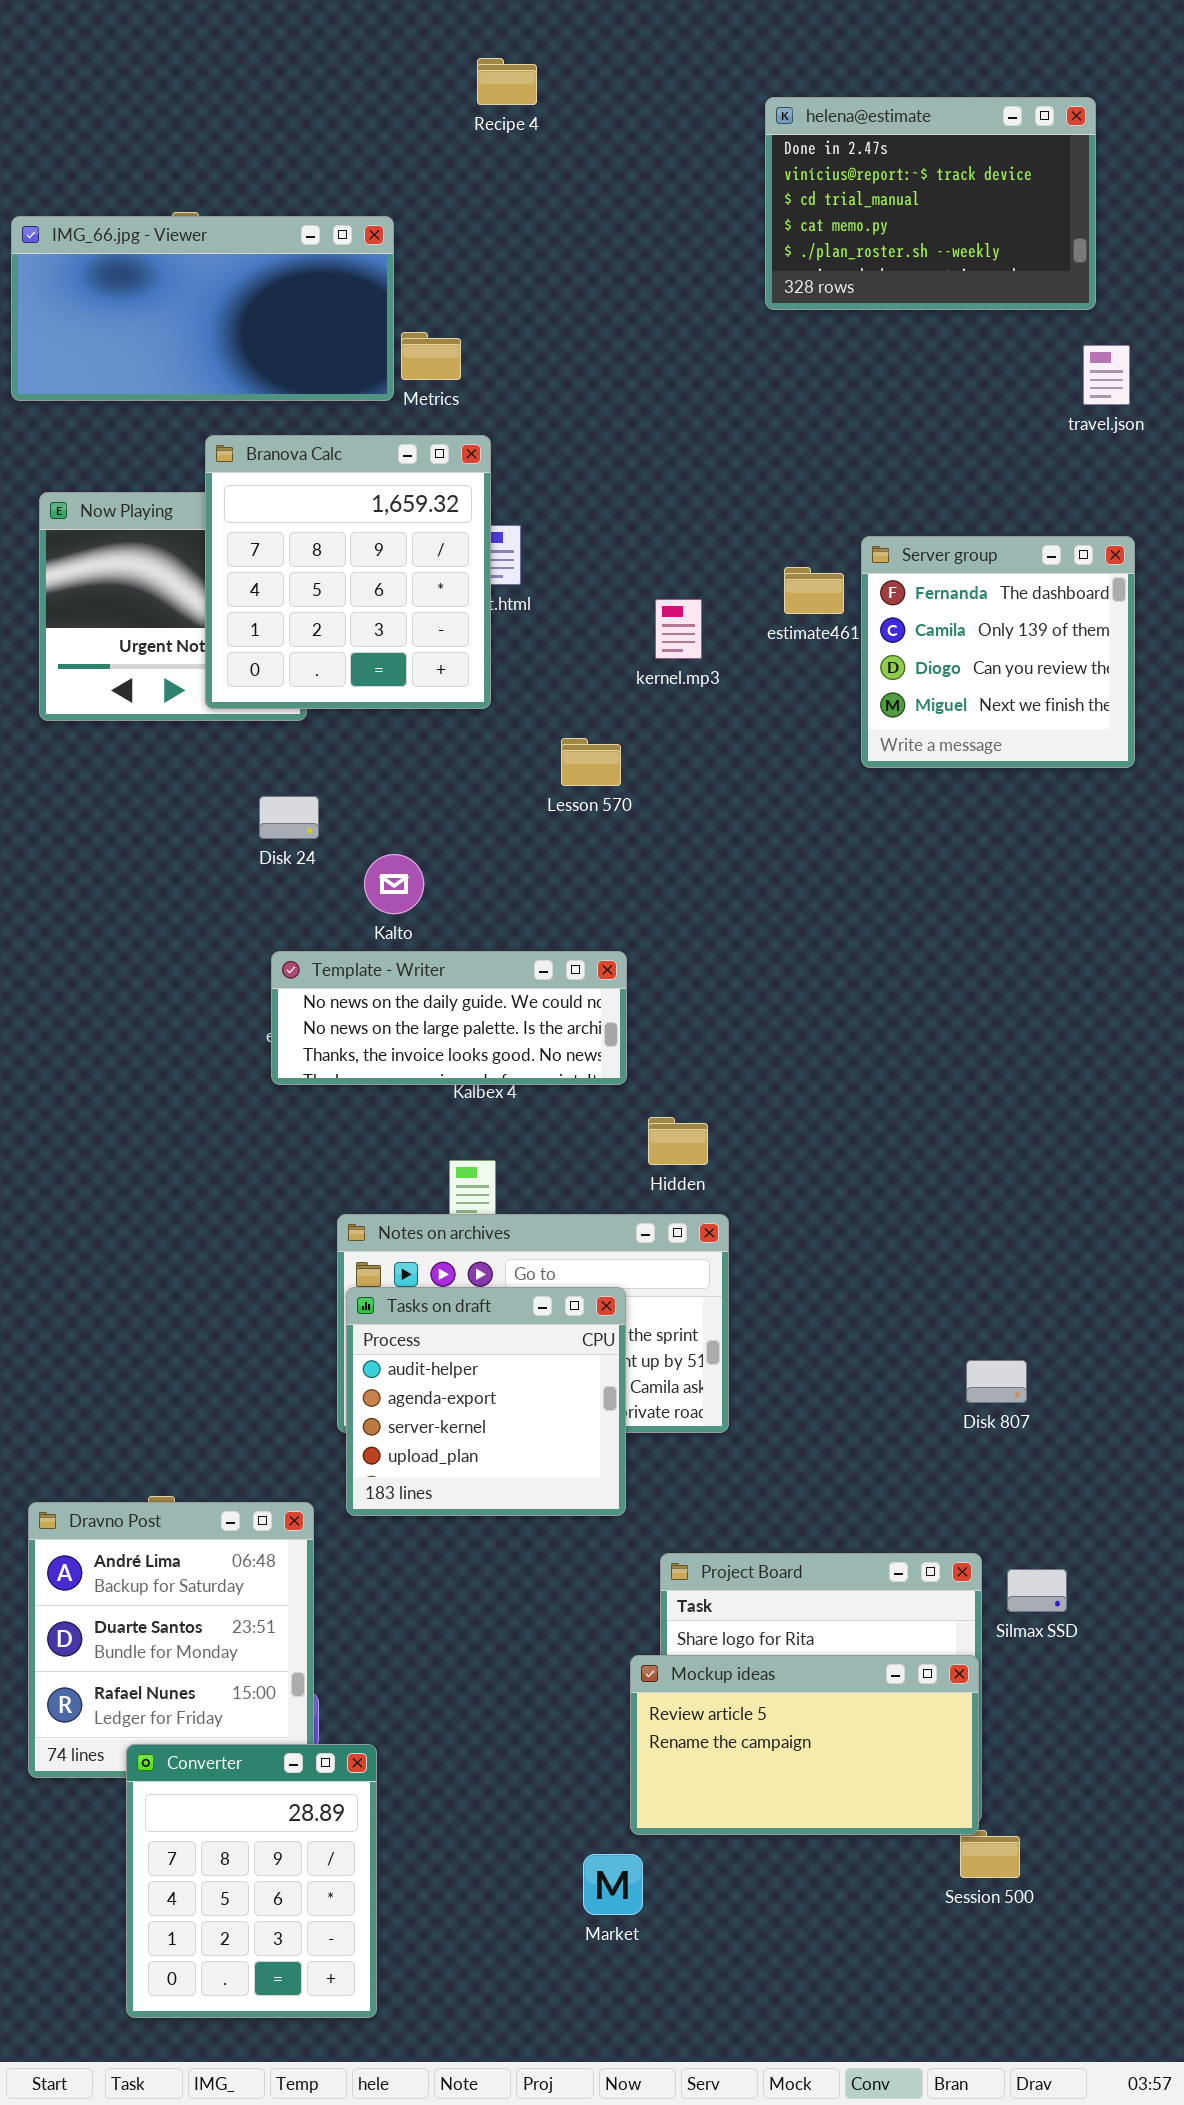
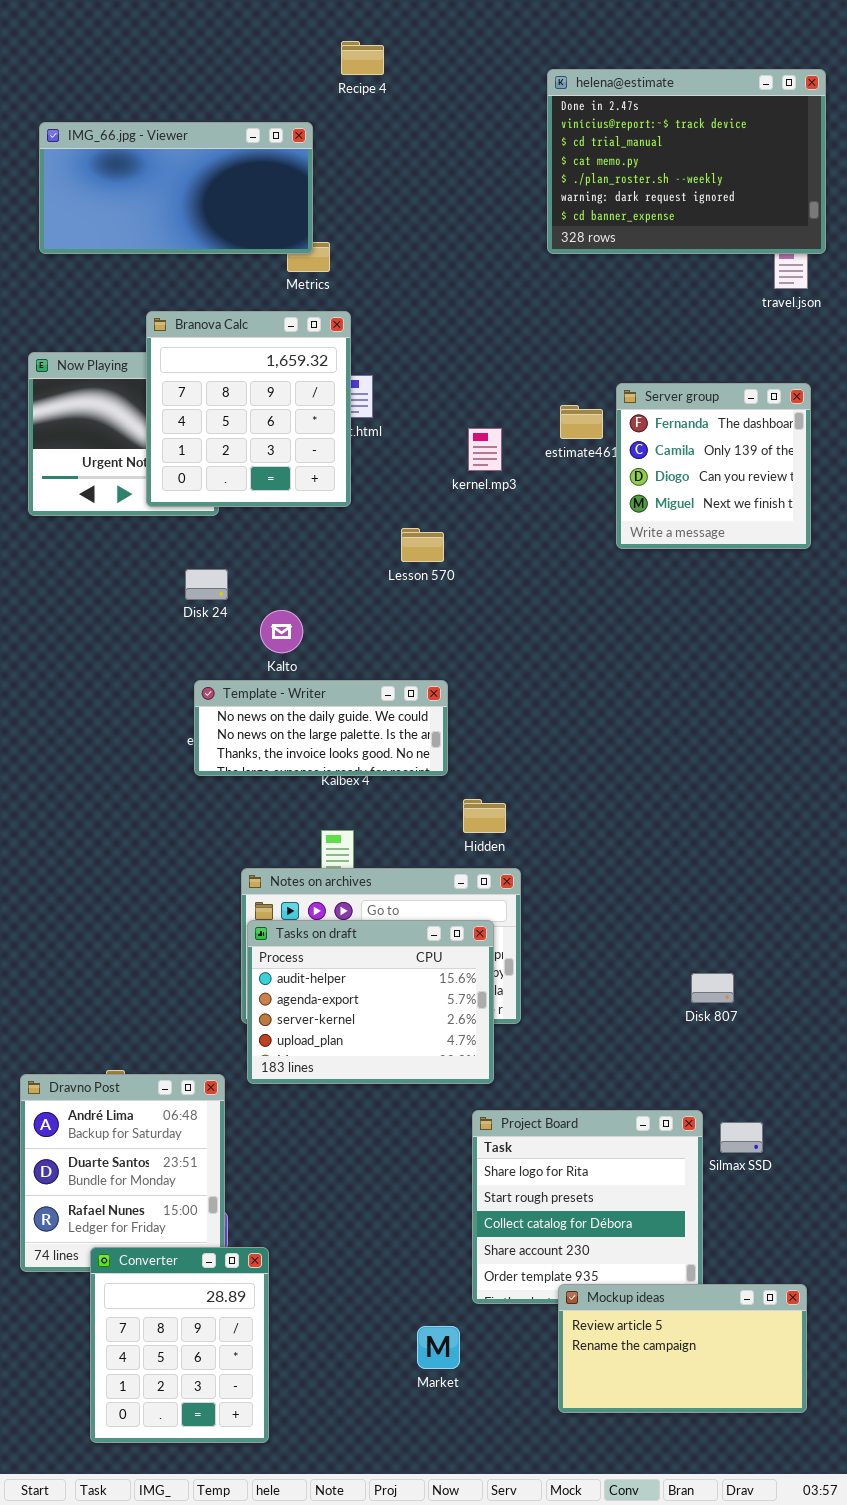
helena@estimate: [765,97,1096,310] -> [547,69,826,254], resized
IMG_66.jpg - Viewer: [11,216,394,401] -> [39,122,313,254], moved
Tasks on draft: [346,1287,626,1516] -> [247,920,494,1084], resized
Mockup ideas: [630,1655,979,1835] -> [558,1284,807,1413], moved

